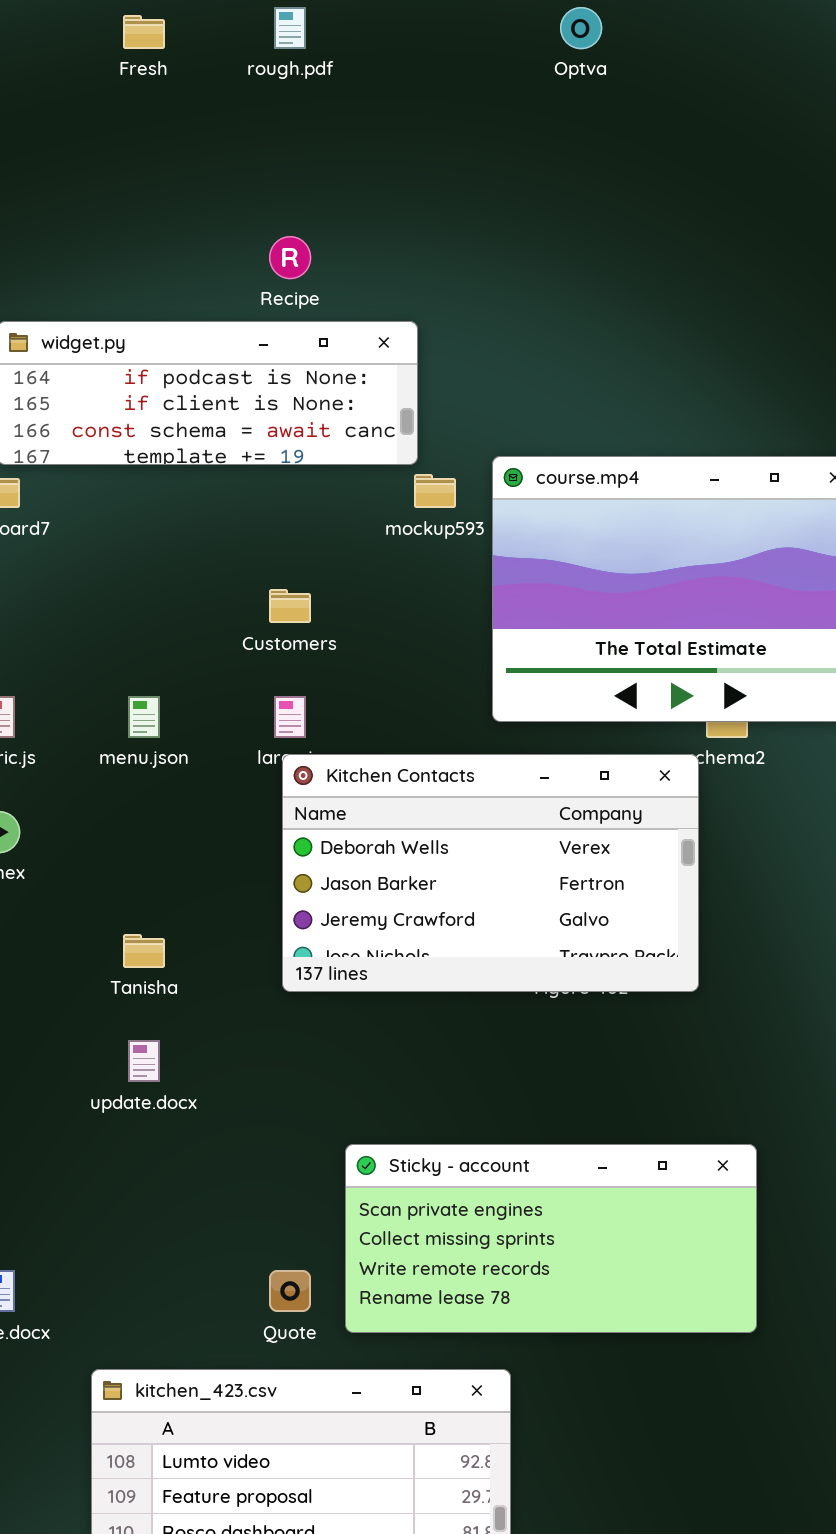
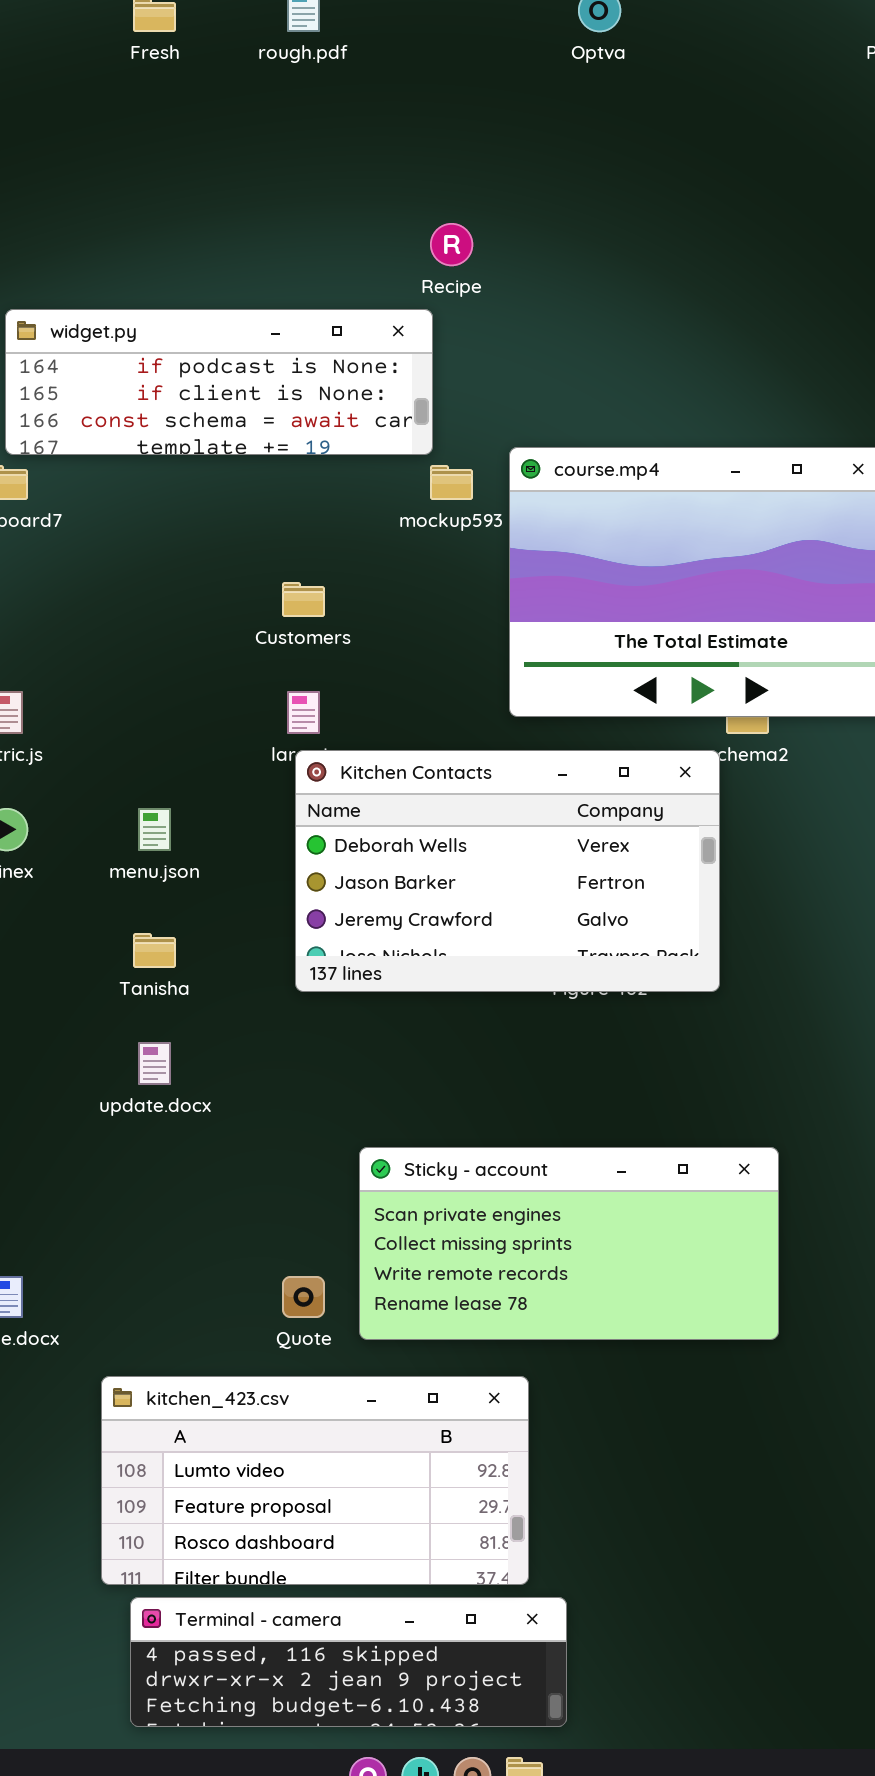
Recipe: [269,236,311,279] -> [430,223,473,266], moved
menu.json: [128,696,160,738] -> [138,808,171,851], moved

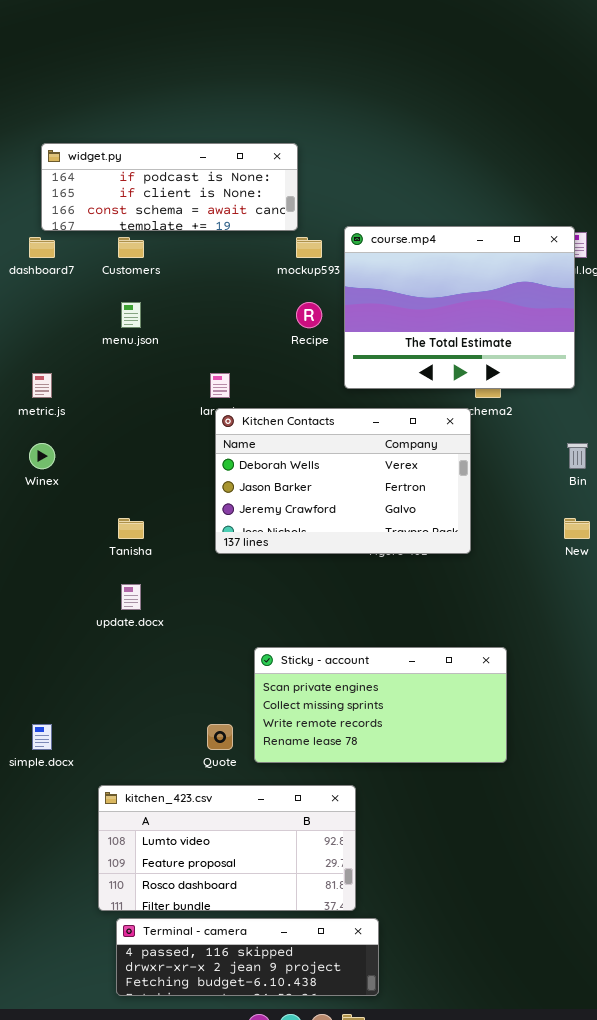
Recipe: [430,223,473,266] -> [296,302,322,328], moved
Customers: [282,582,325,617] -> [118,237,144,258], moved
menu.json: [138,808,171,851] -> [121,302,141,328], moved

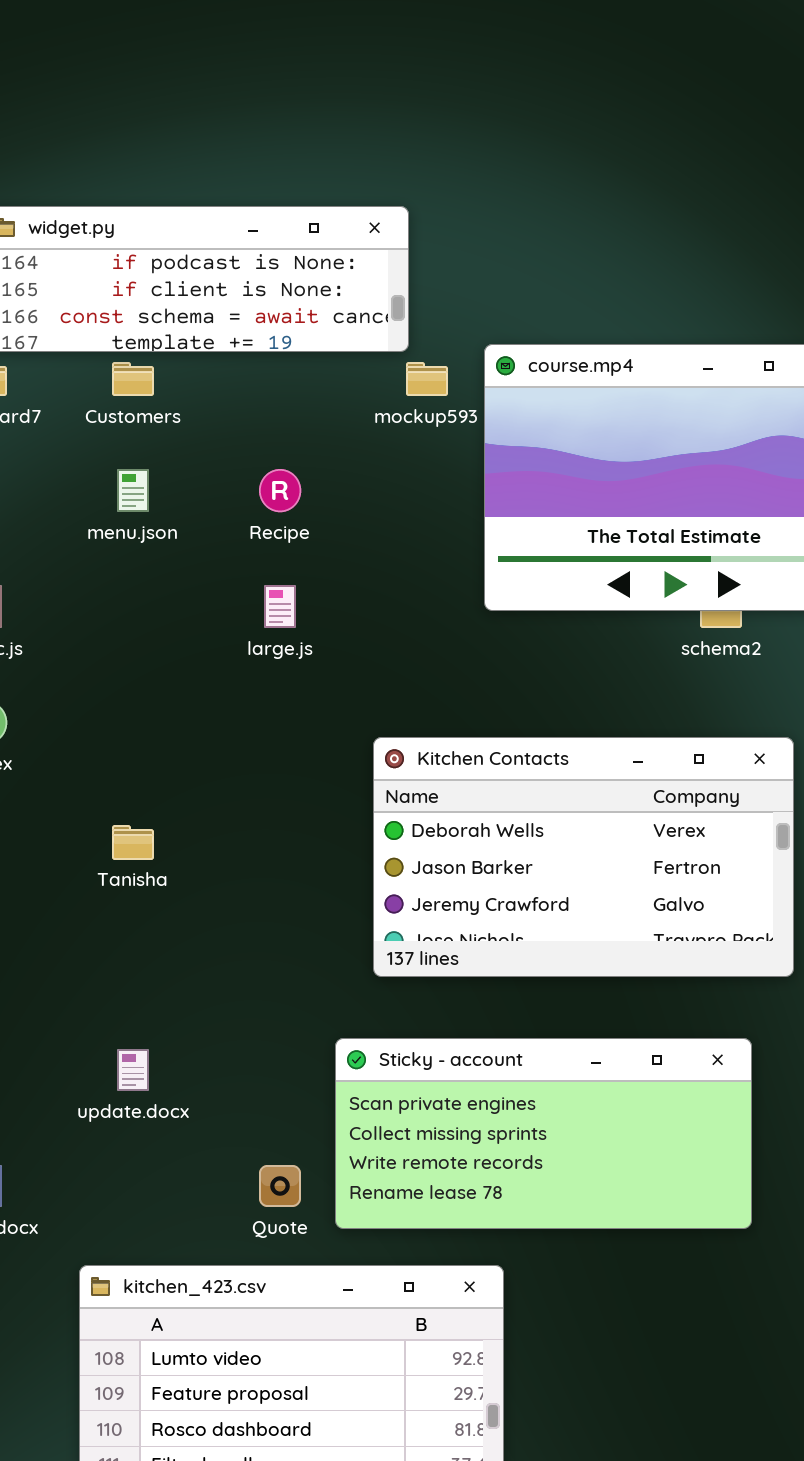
Recipe: [296,302,322,328] -> [259,469,301,512], moved
Kitchen Contacts: [215,408,471,554] -> [373,737,794,977], moved
update.docx: [121,584,141,610] -> [117,1049,149,1091], moved

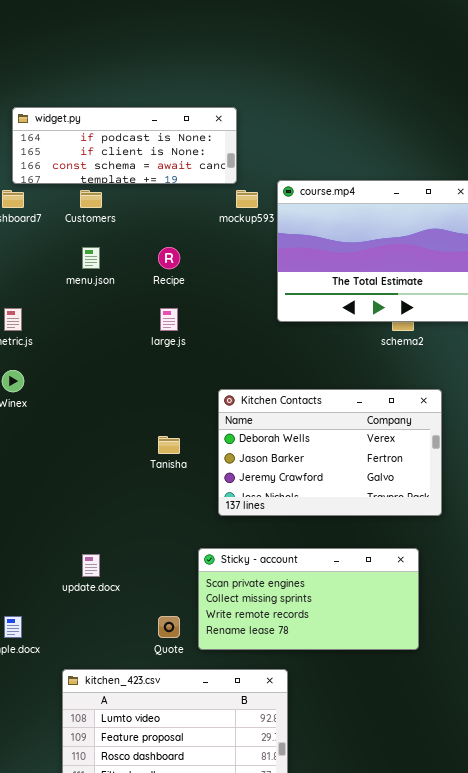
Tanisha: [112,825,154,860] -> [158,436,180,454], moved

